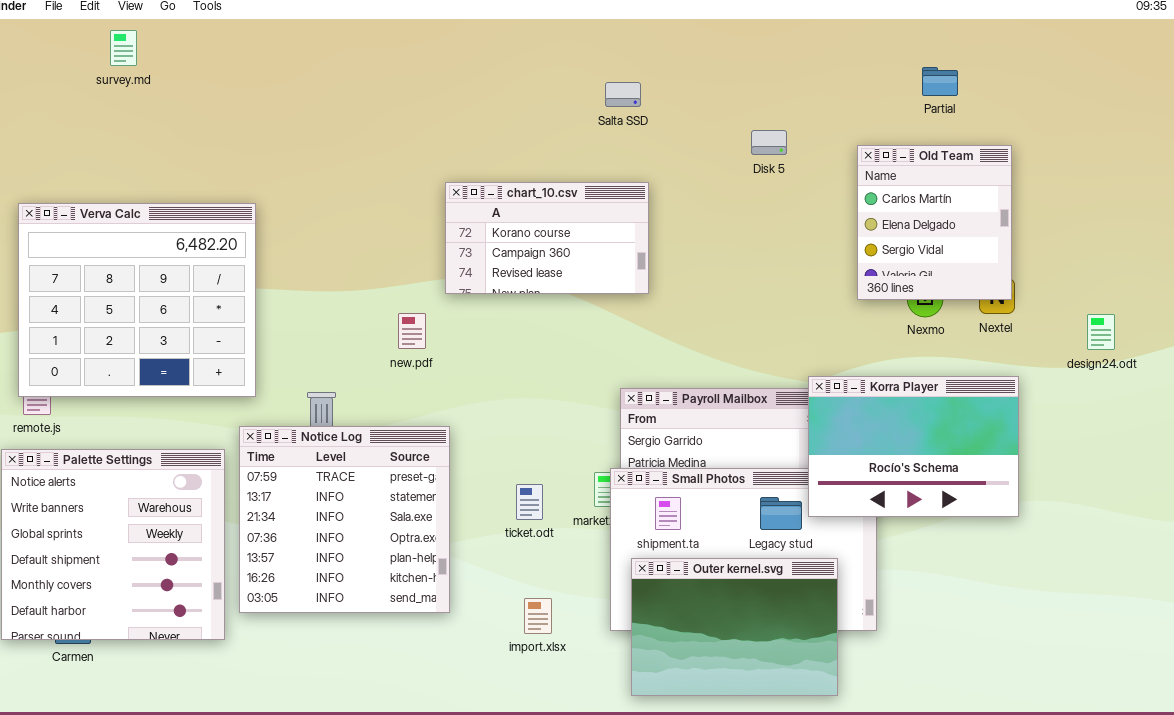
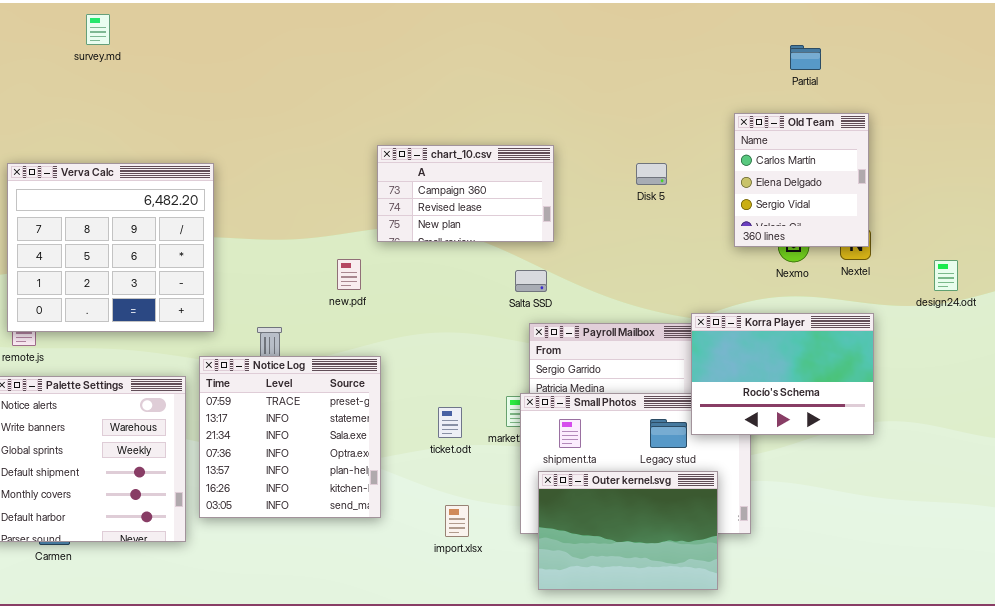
Salta SSD: [605,82,641,107] -> [515,270,547,292], moved
Disk 5: [751,130,787,155] -> [636,163,667,185], moved
chart_10.csv: [445,182,649,294] -> [377,145,554,242], scrolled down 1 row

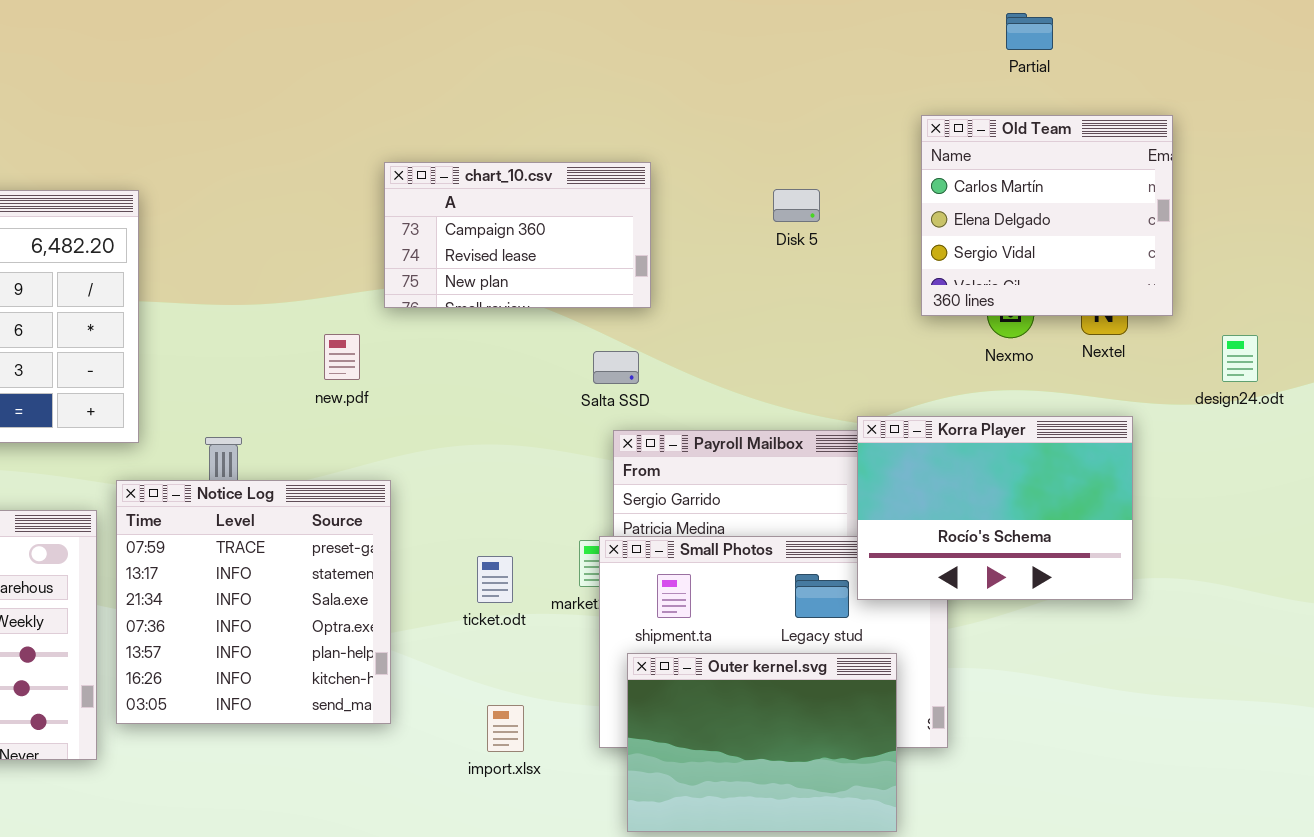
Old Team: [734,113,869,247] -> [921,115,1173,316], resized

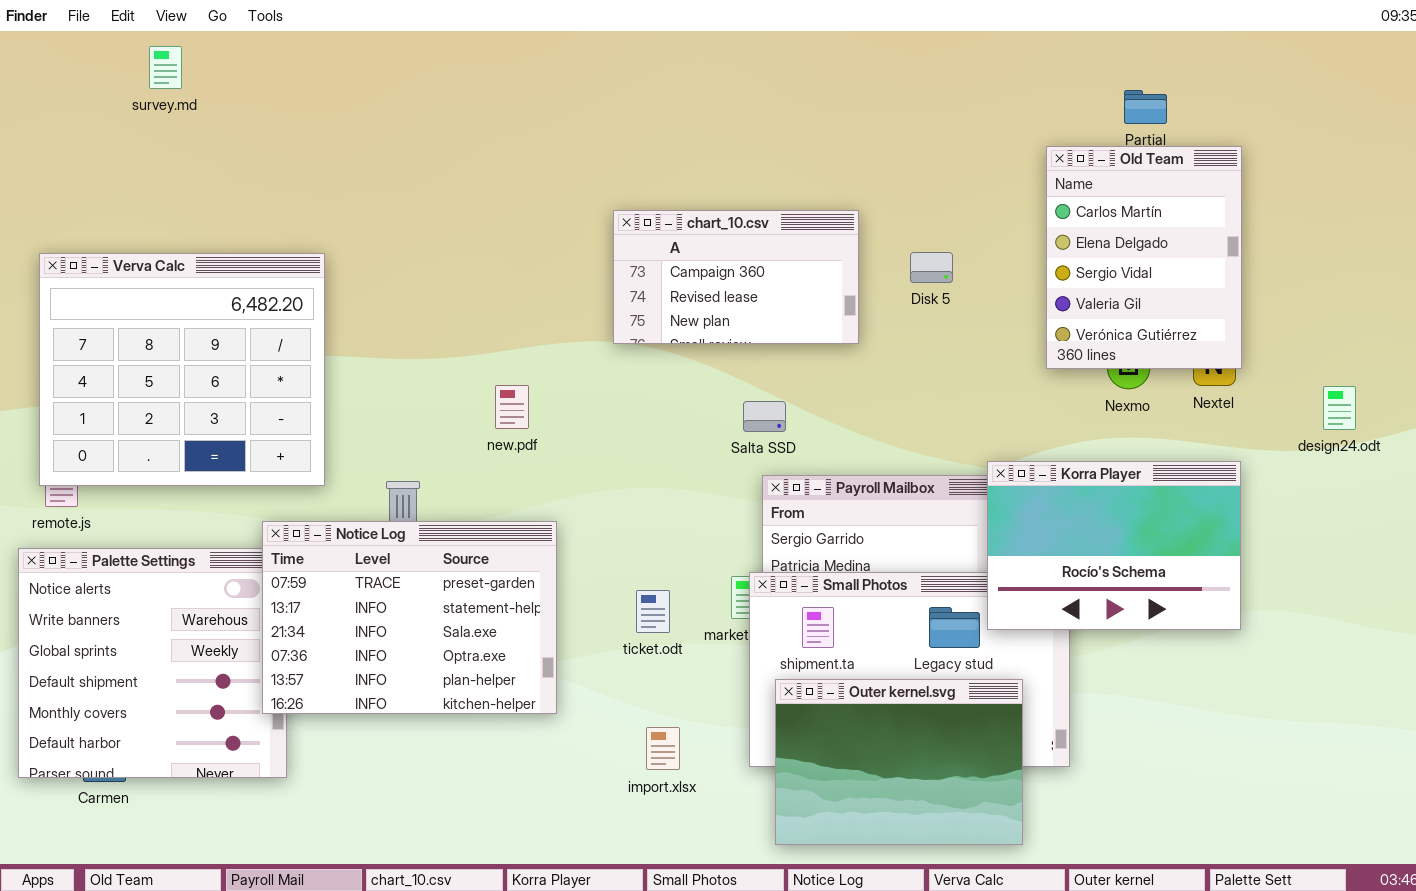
Old Team: [921,115,1173,316] -> [1046,146,1242,369], resized
chart_10.csv: [384,162,651,308] -> [613,210,859,344], moved
Notice Log: [116,480,391,724] -> [262,521,557,714], resized

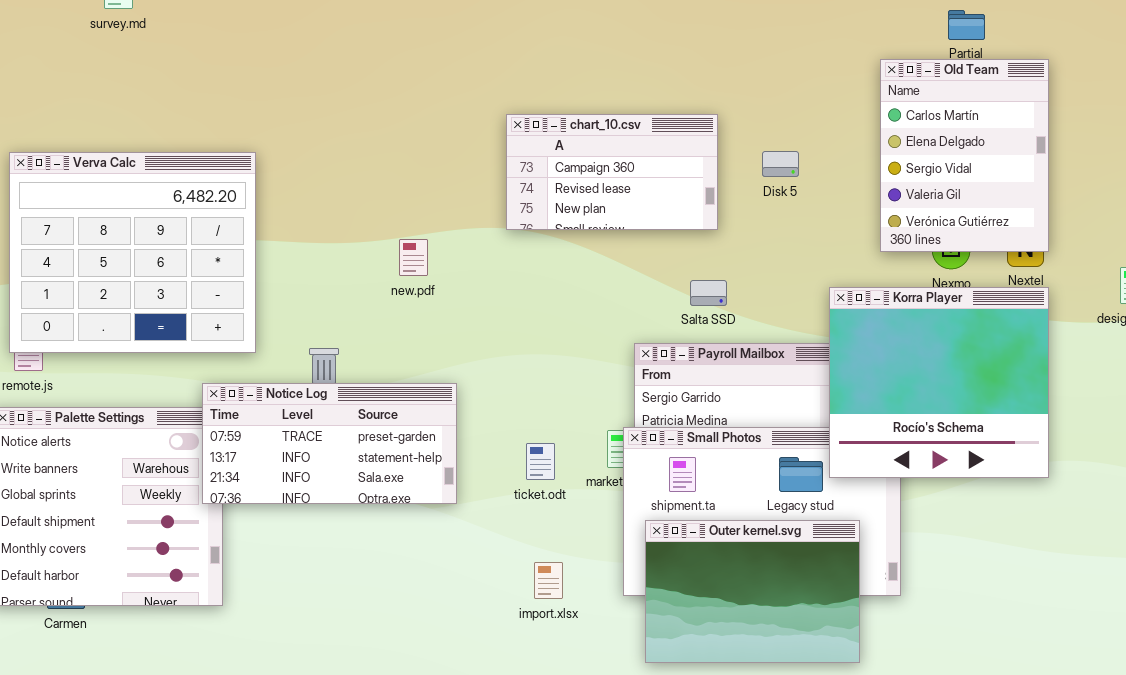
new.pdf: [495,385,529,429] -> [399,239,428,276], moved
Salta SSD: [743,401,786,432] -> [690,280,727,306], moved
Korra Player: [987,461,1241,630] -> [829,287,1049,478], resized
Notice Log: [262,521,557,714] -> [202,383,457,504], resized

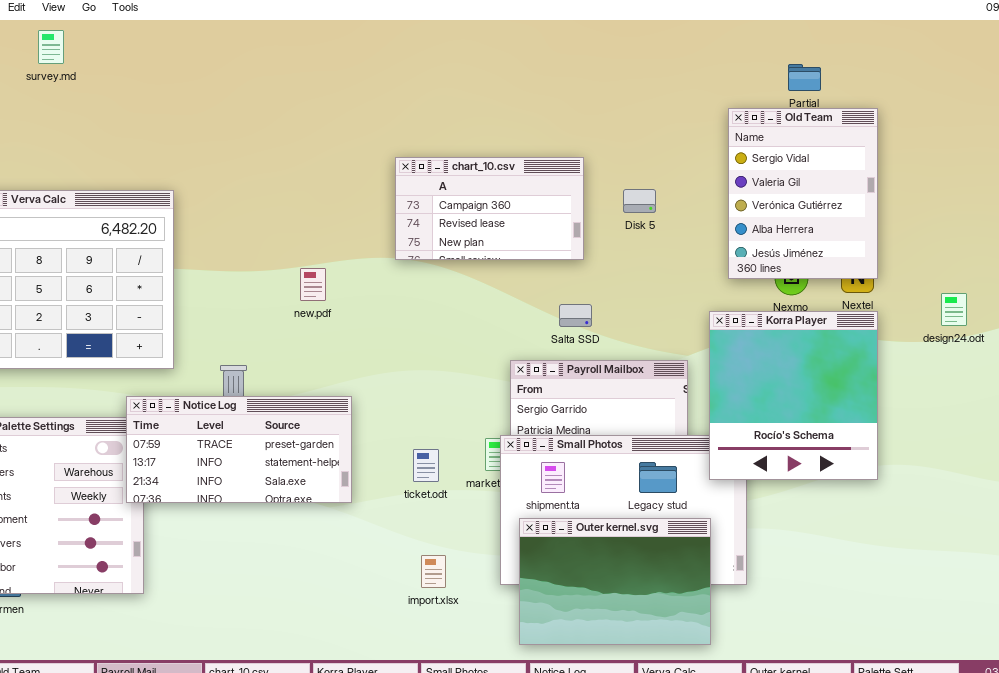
Old Team: [880,59,1049,252] -> [728,108,878,279], scrolled down 2 rows
Korra Player: [829,287,1049,478] -> [709,311,878,480], resized

